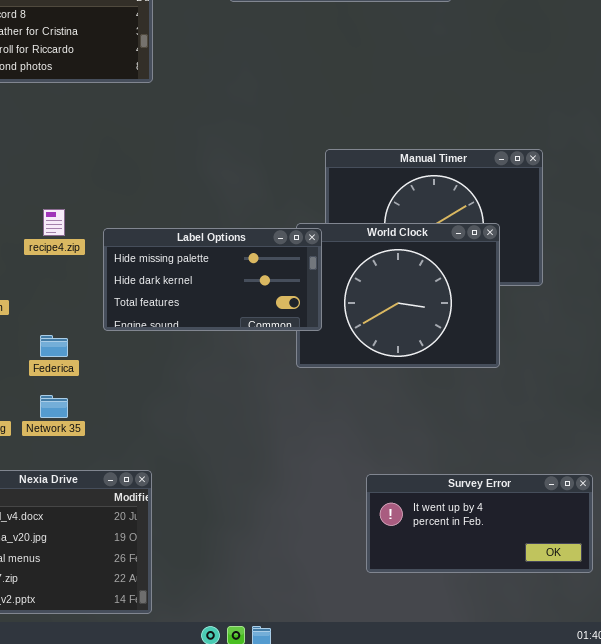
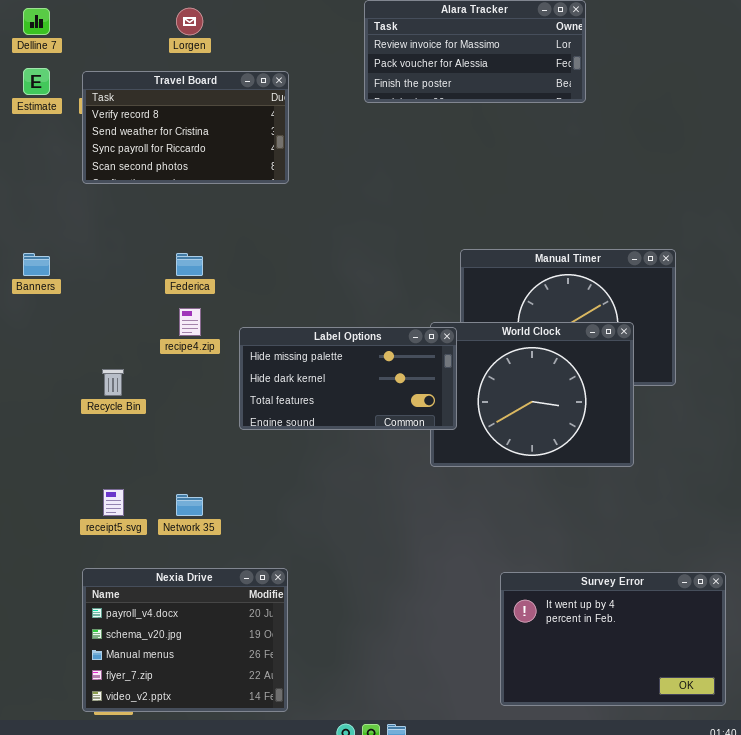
Federica: [40,335,68,357] -> [176,253,203,276], moved
Survey Error: [366,474,593,573] -> [500,572,726,706], resized

